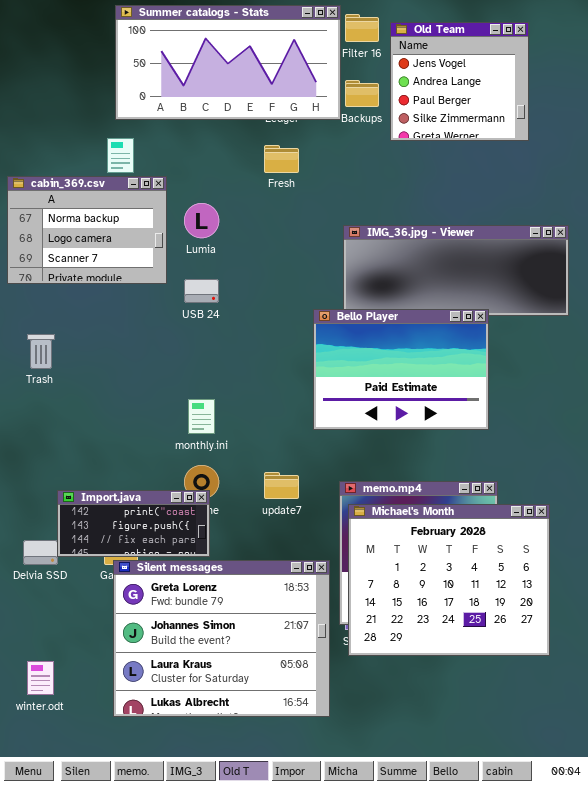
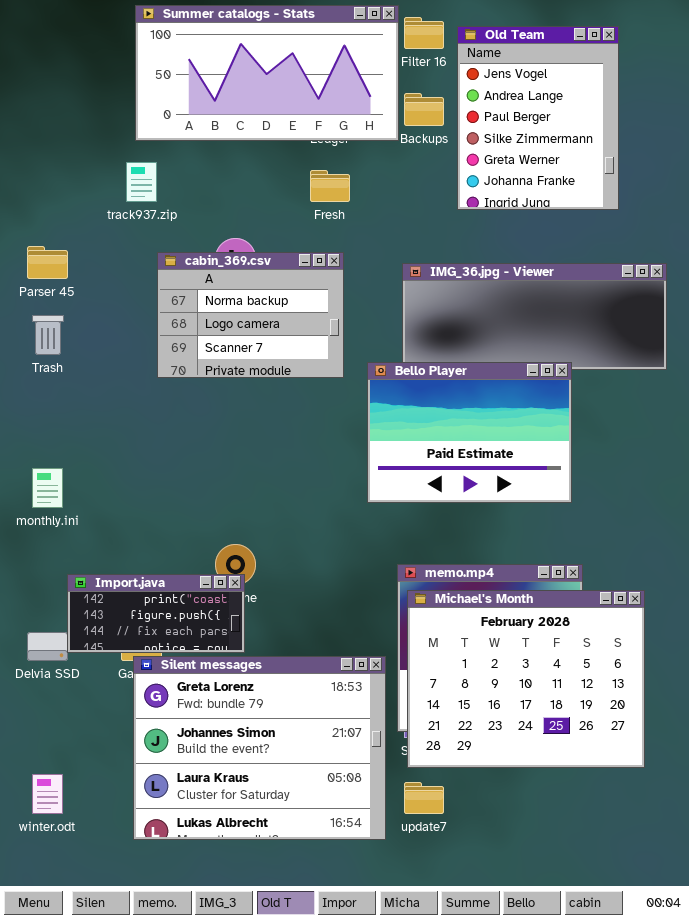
Old Team: [390,22,529,141] -> [457,26,619,210], resized
cabin_369.csv: [7,176,167,284] -> [157,252,344,378], moved
Trash: [27,334,55,369] -> [32,315,64,355], moved
monthly.ini: [188,399,215,434] -> [32,468,63,508], moved
update7: [264,472,299,499] -> [404,782,444,814], moved

